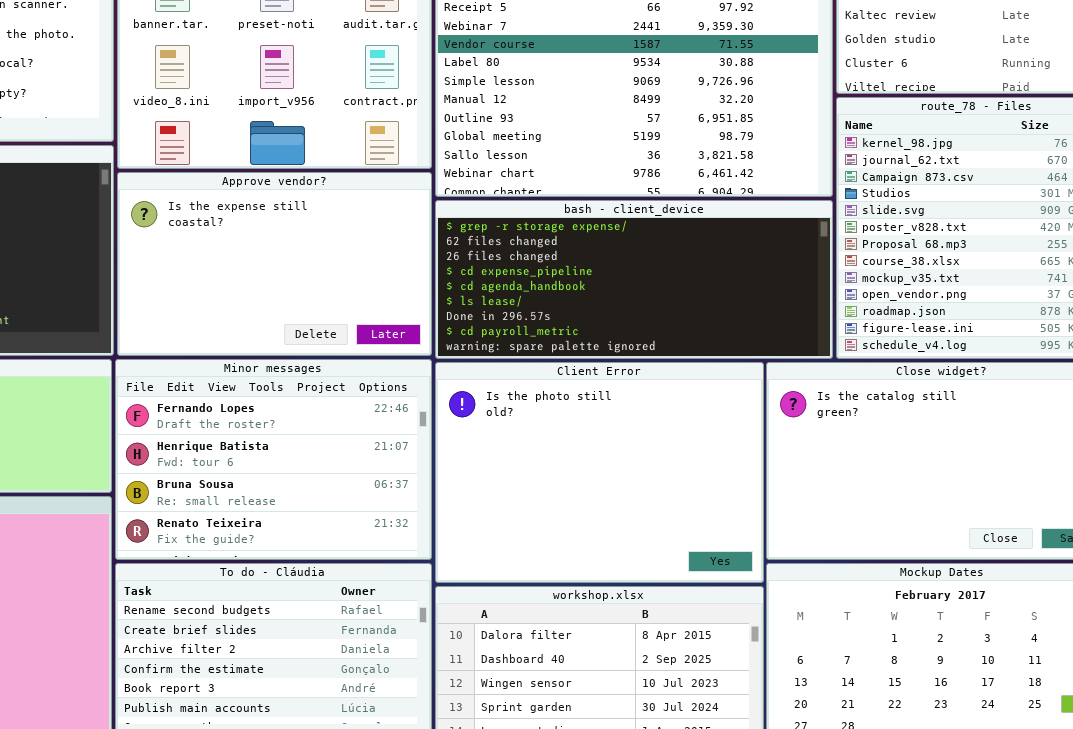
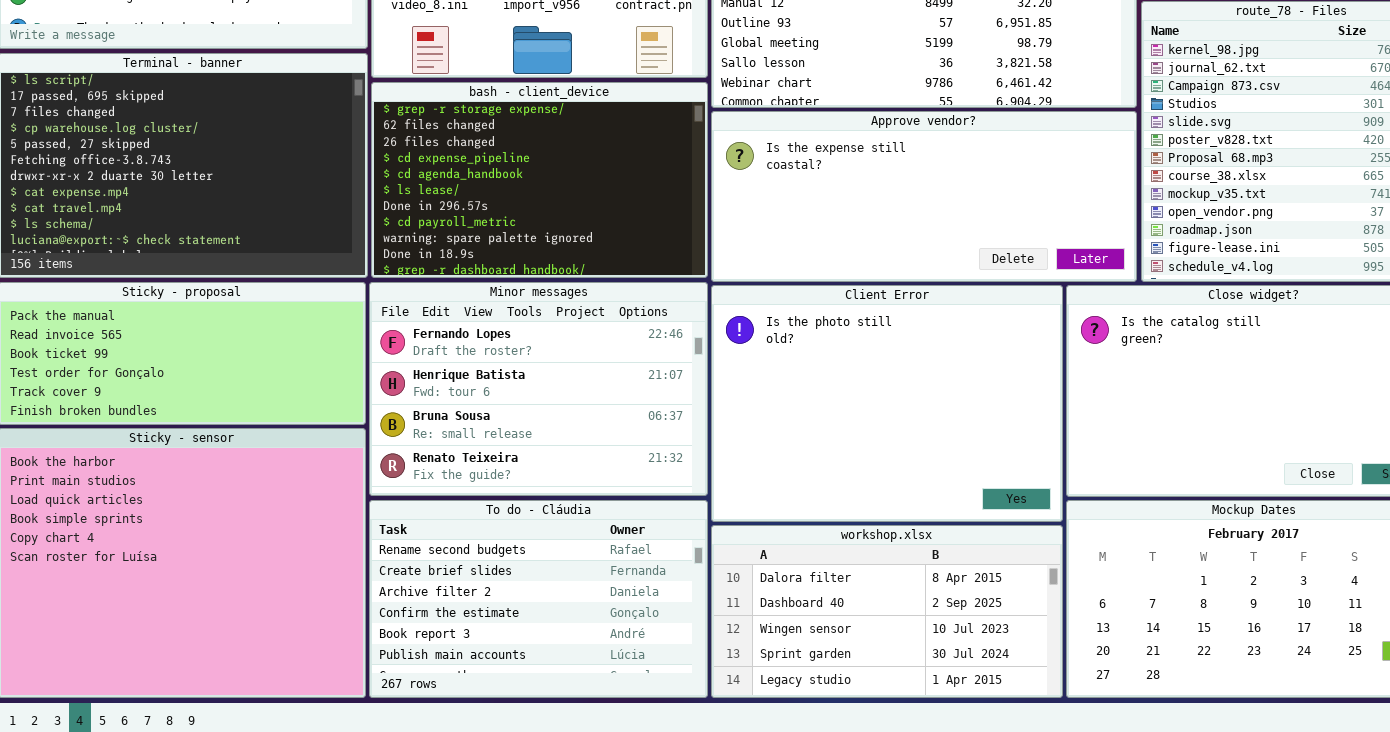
Approve vendor?: [117,172,432,356] -> [711,111,1137,282], moved, resized
bash - client_device: [435,200,833,359] -> [371,82,708,278], moved, resized

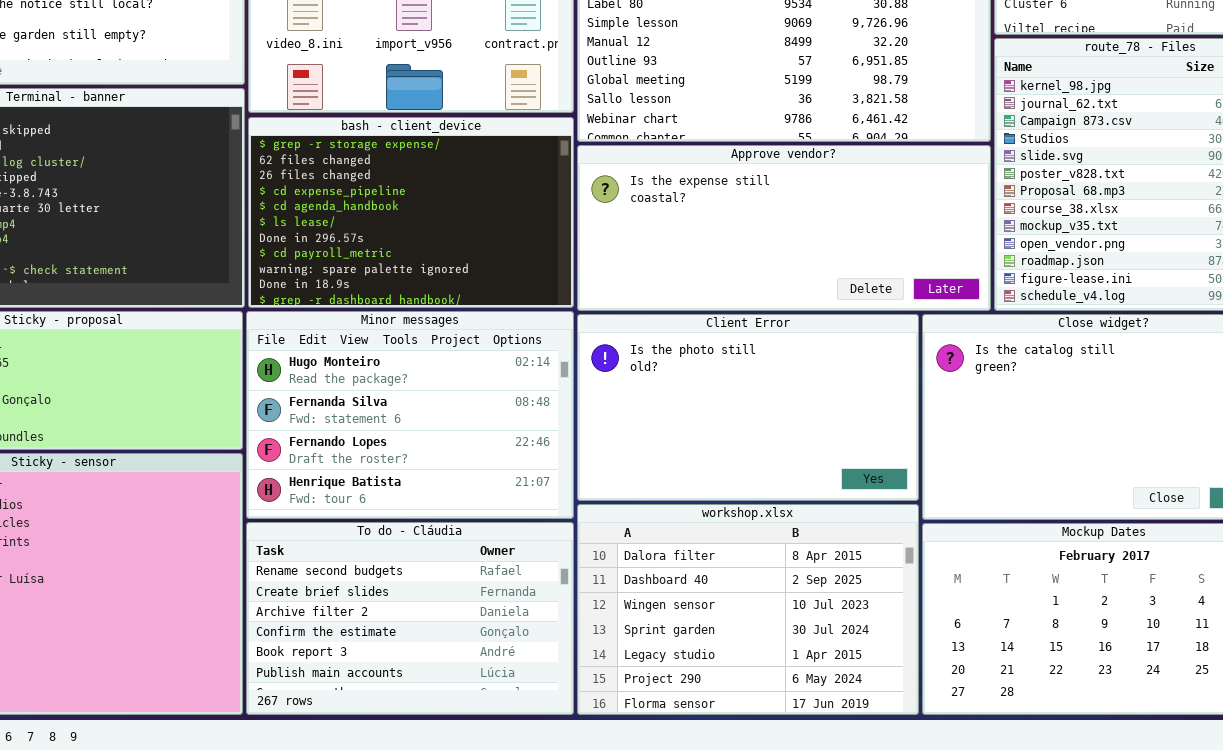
Minor messages: [369,282,708,496] -> [246,311,574,519], scrolled up 2 rows
Client Error: [711,285,1063,522] -> [577,314,919,501], resized
workshop.xlsx: [711,525,1063,698] -> [577,504,919,715], resized

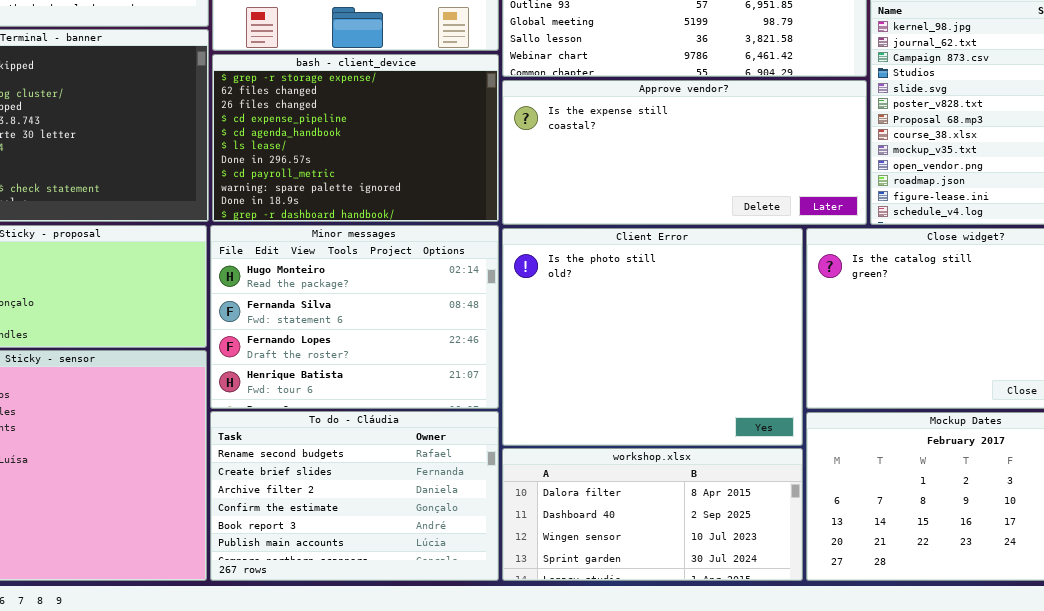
Client Error: [577,314,919,501] -> [502,228,803,446], resized
workshop.xlsx: [577,504,919,715] -> [502,448,803,581], resized

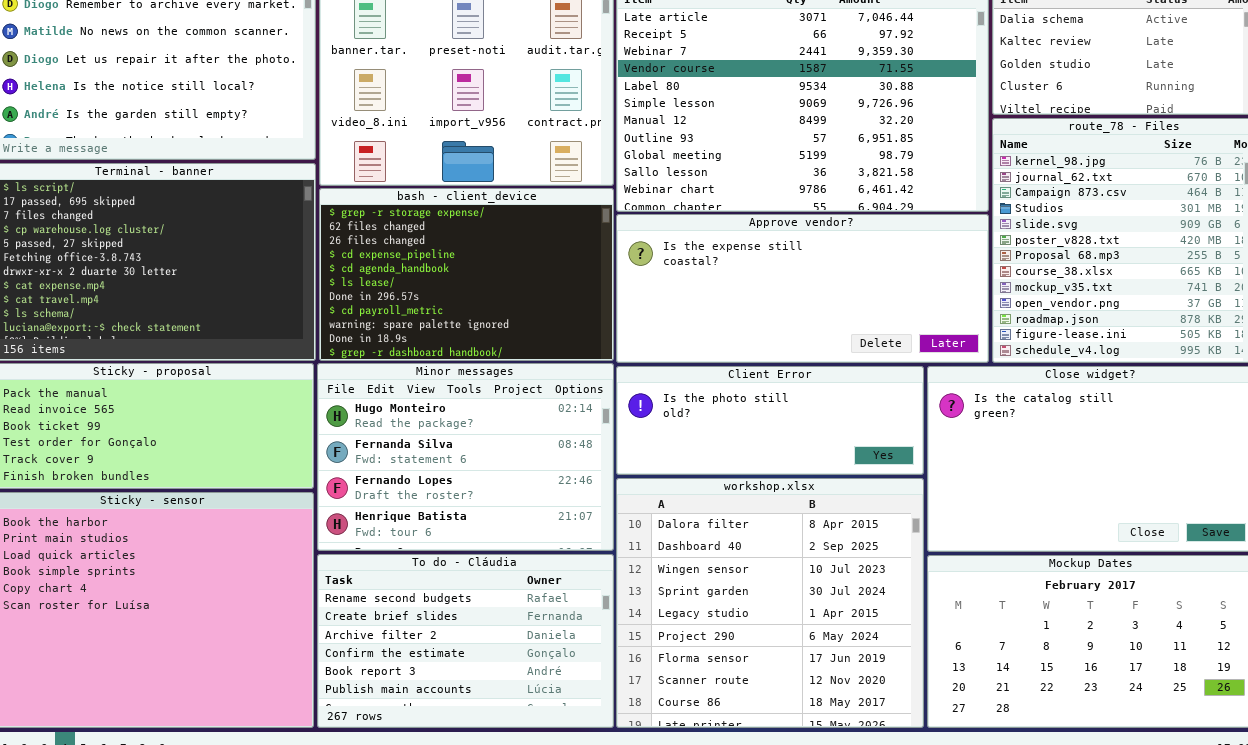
Client Error: [502,228,803,446] -> [616,366,924,475], resized
workshop.xlsx: [502,448,803,581] -> [616,478,924,728], resized

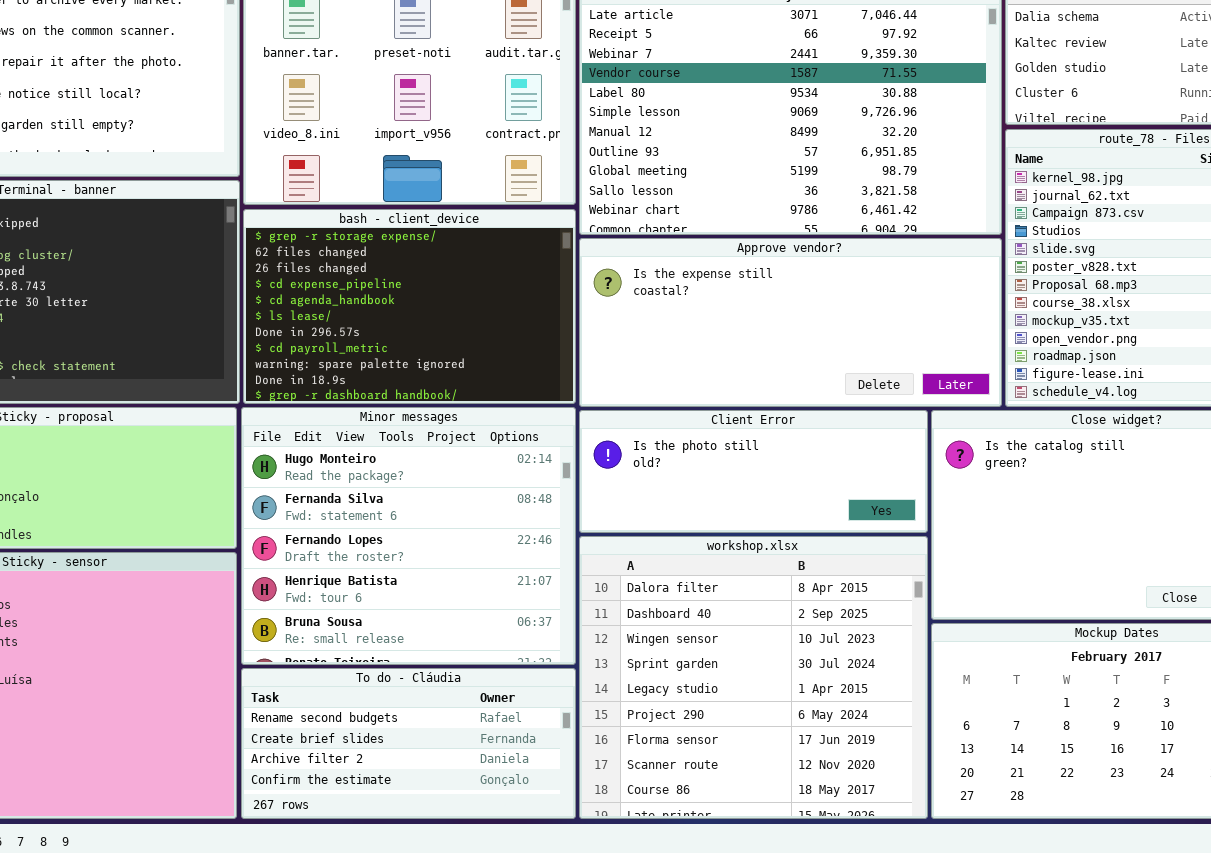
Minor messages: [317,363,614,551] -> [241,407,576,665], resized
To do - Cláudia: [317,554,614,728] -> [241,668,576,819], resized

